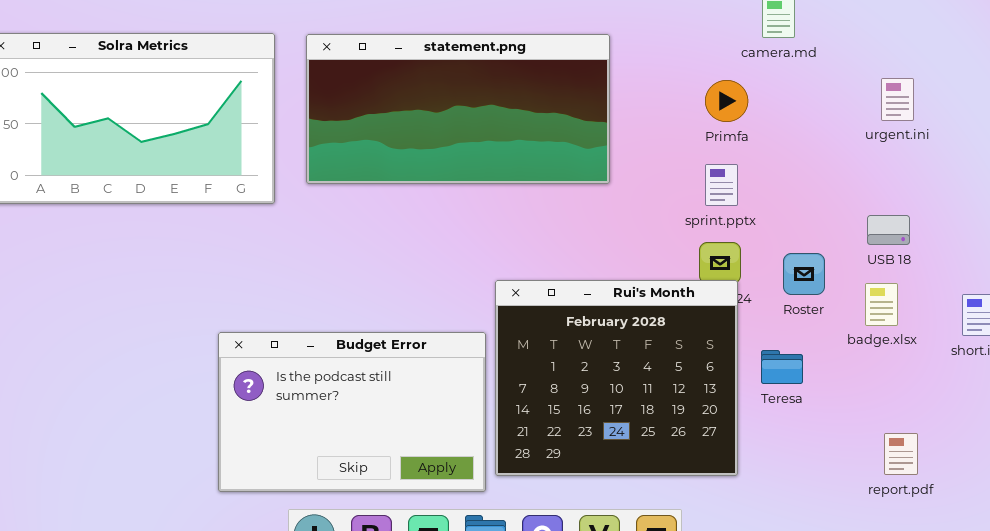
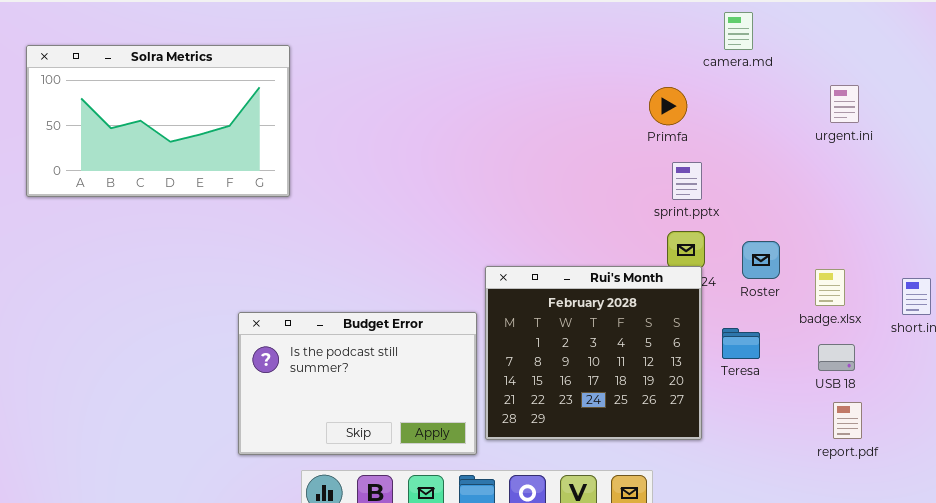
statement.png: [306,34,610,184] -> none, closed
Primfa: [705,80,748,122] -> [649,87,687,125], moved
USB 18: [867,215,910,245] -> [818,344,855,371], moved

